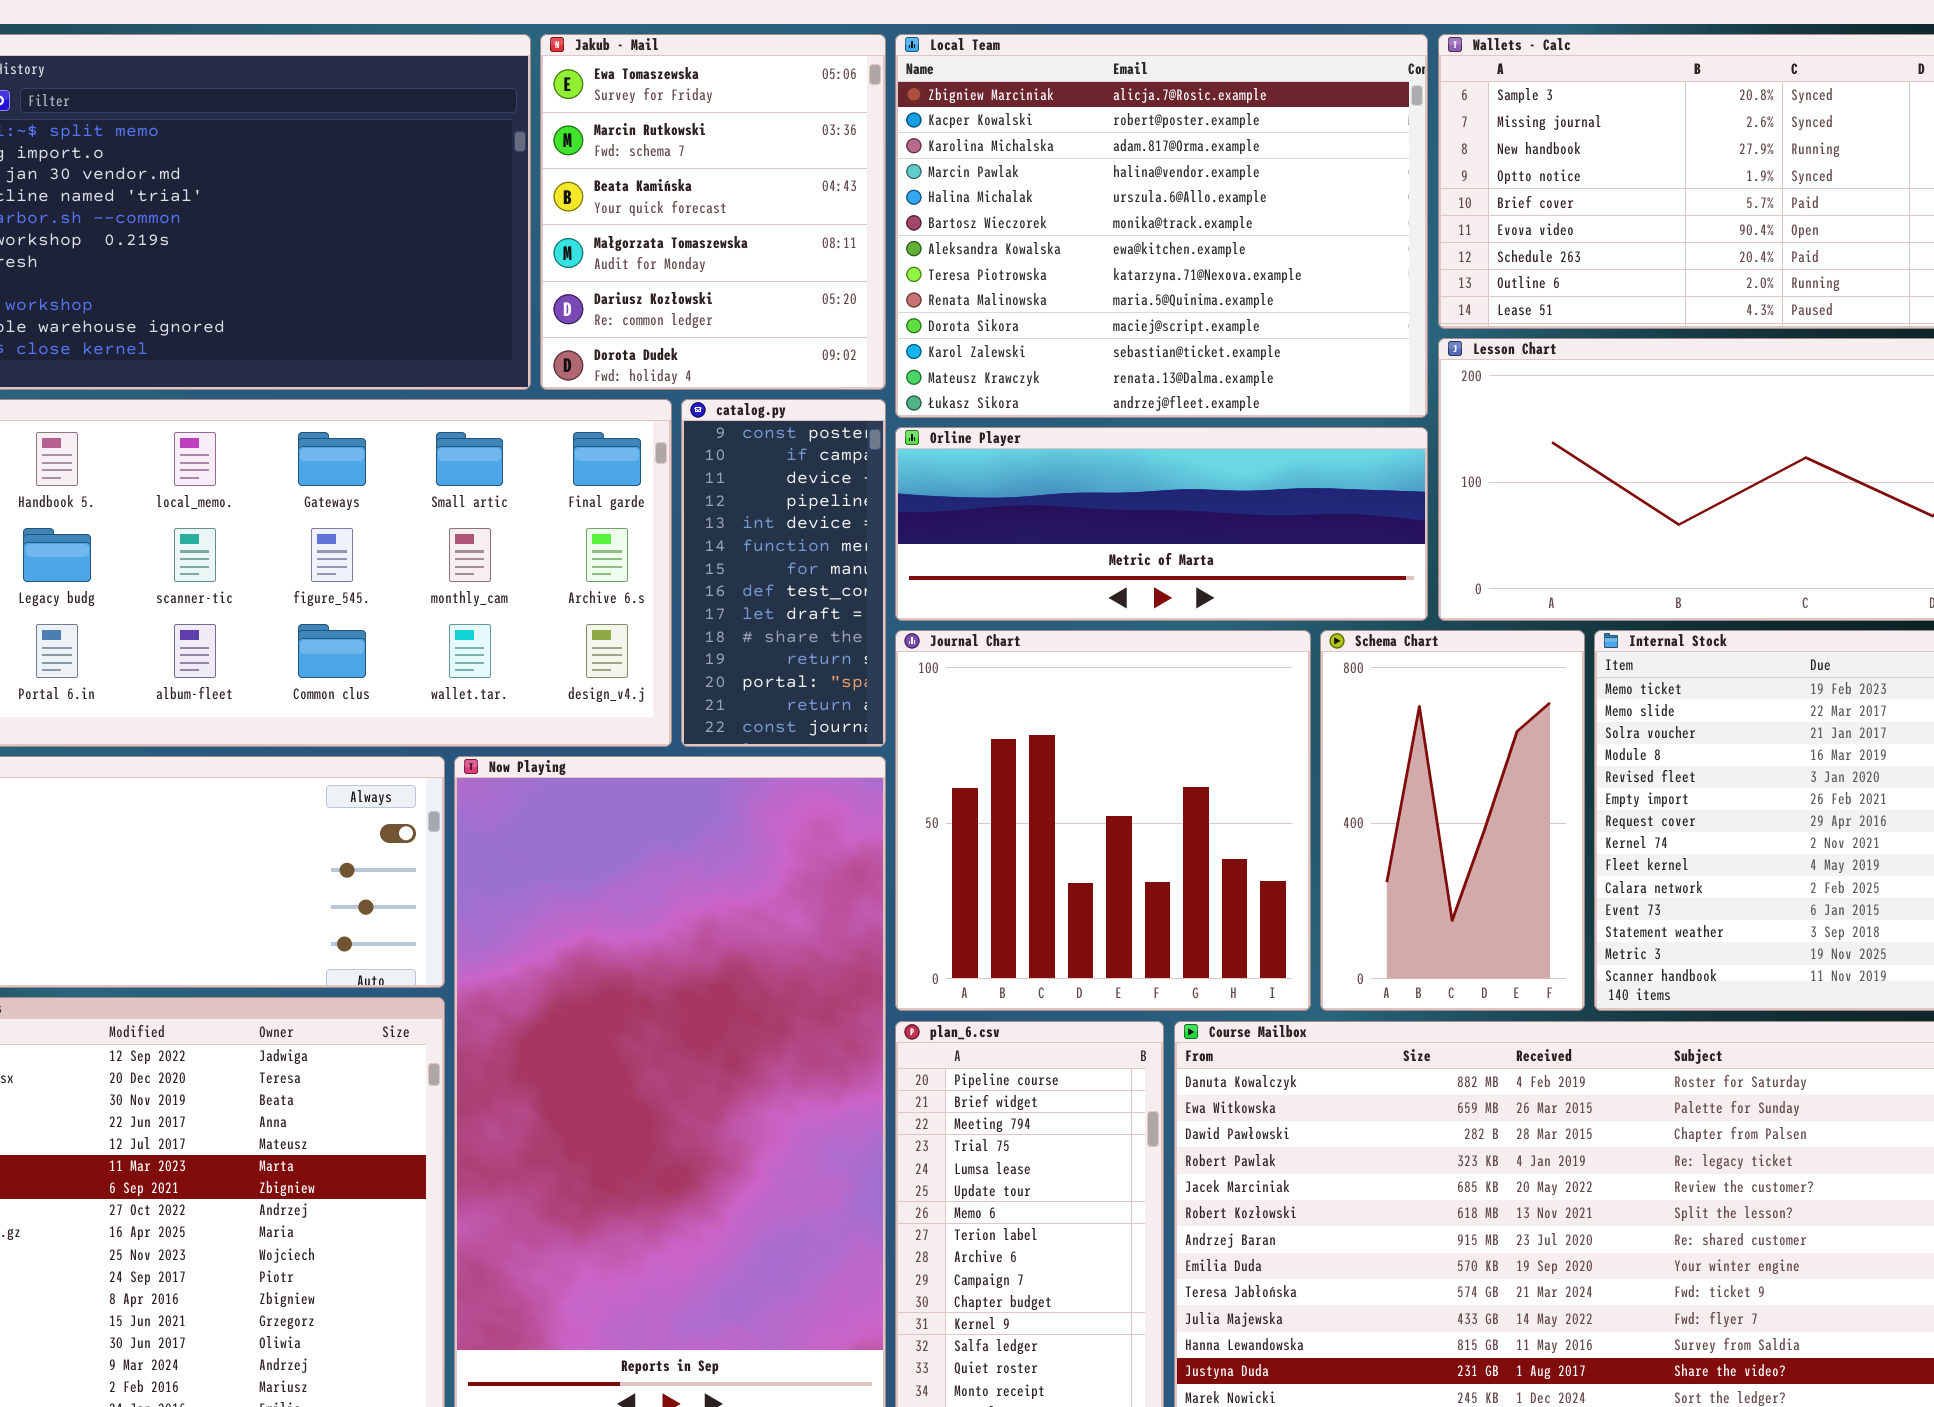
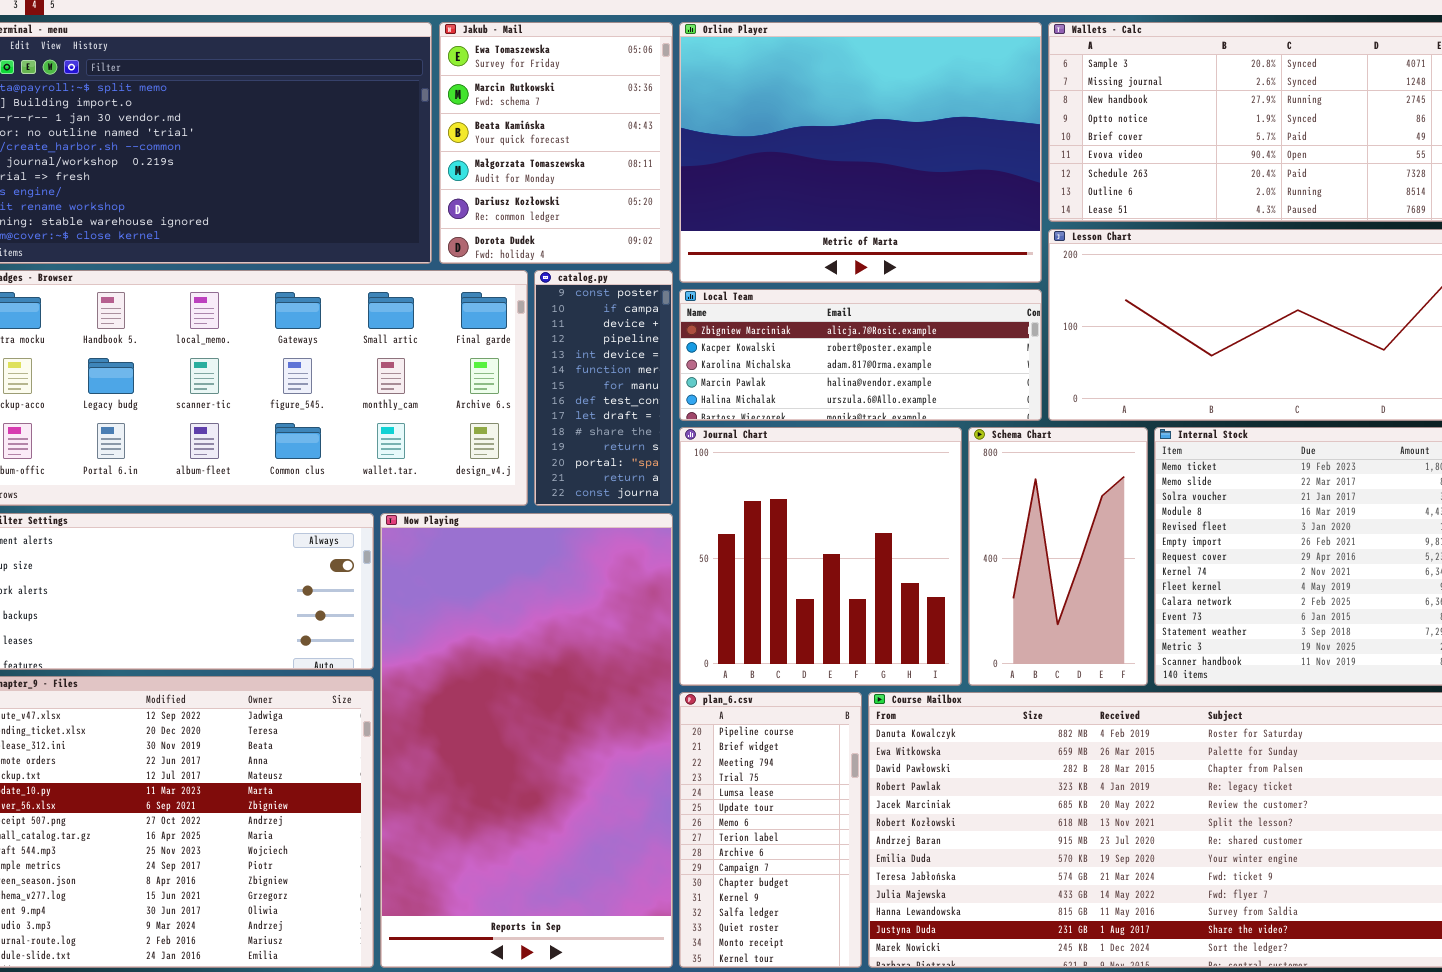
Local Team: [895,34,1428,418] -> [679,289,1042,421], moved, resized
Orline Player: [895,427,1428,621] -> [679,22,1042,283], moved, resized

